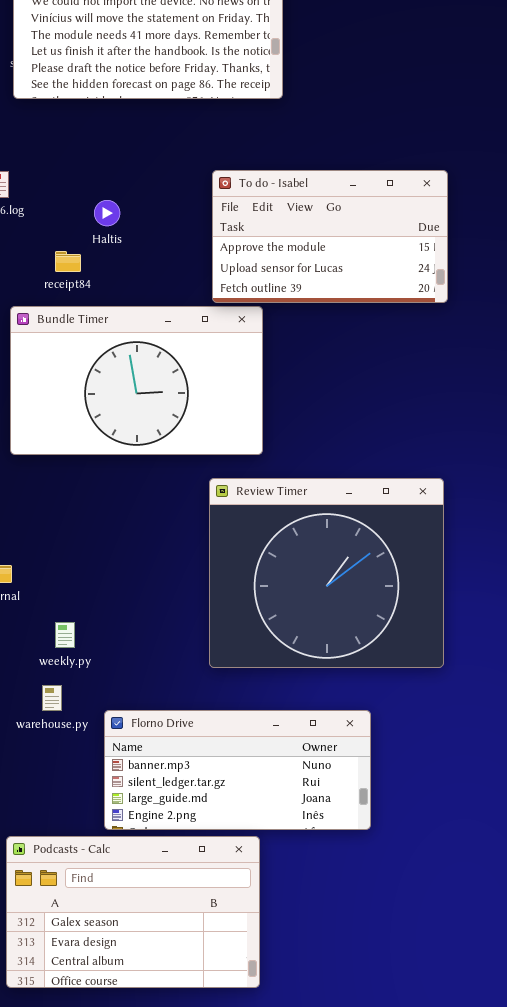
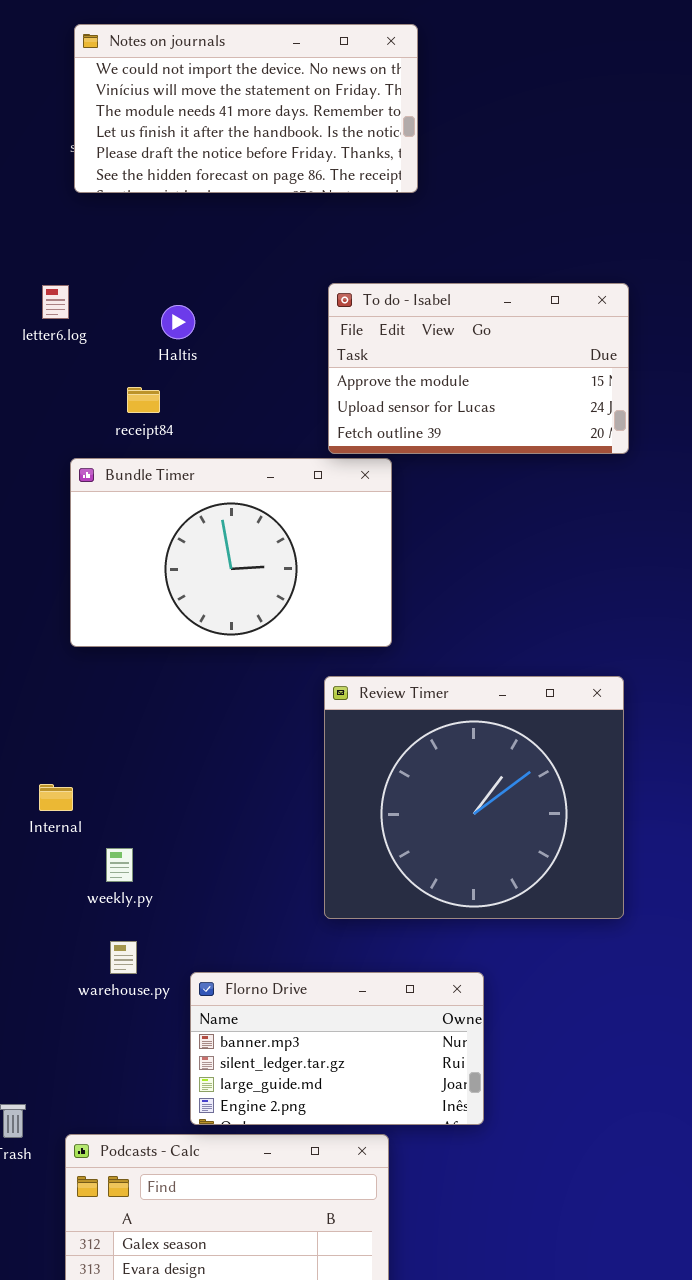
Haltis: [94,200,120,226] -> [161,305,195,339], moved
weekly.py: [55,622,75,648] -> [106,848,133,882], moved
Florno Drive: [104,710,371,830] -> [190,972,484,1125], resized

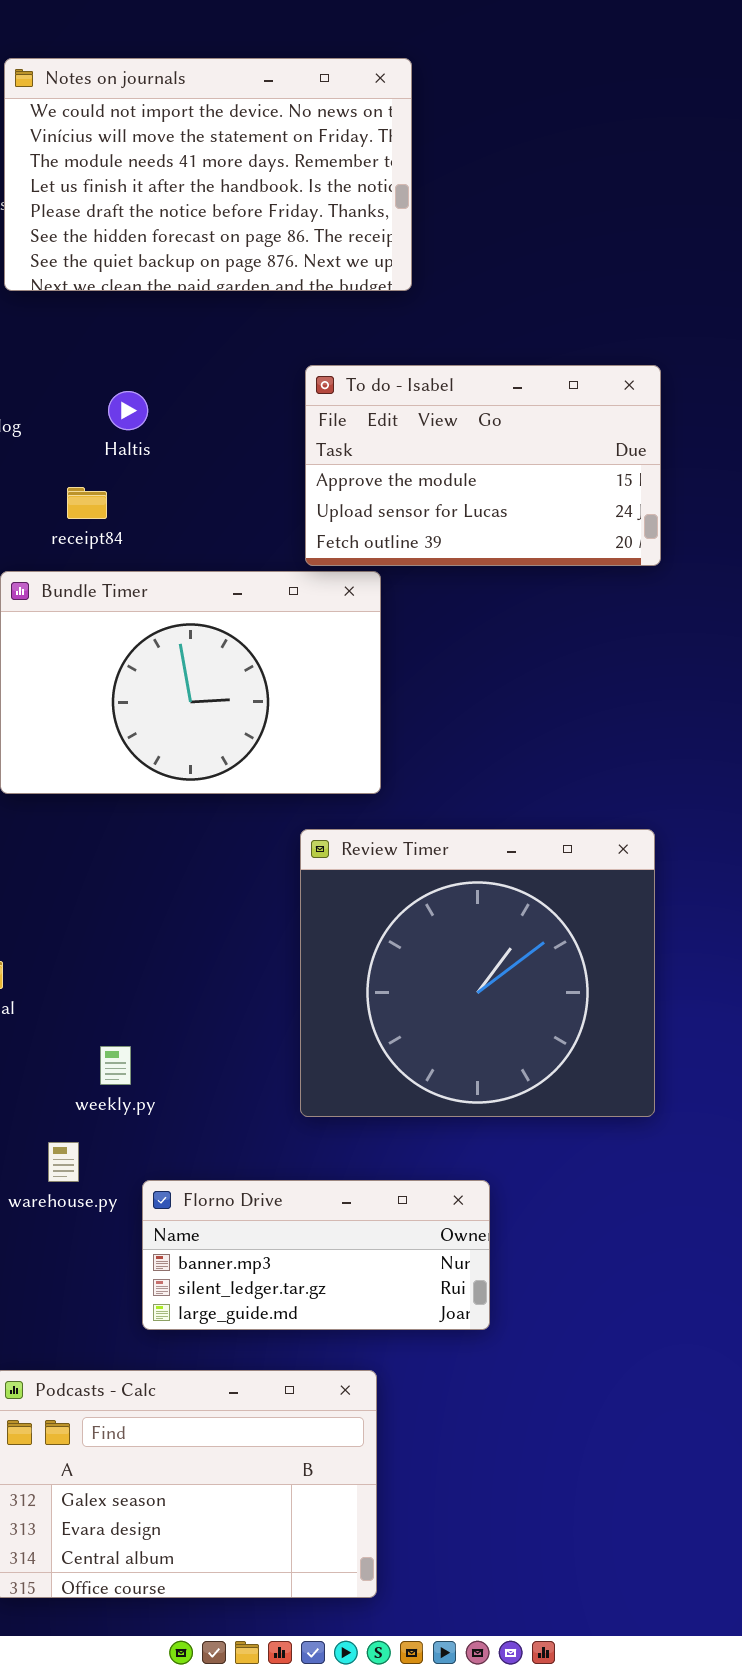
Notes on journals: [74,24,418,193] -> [4,58,412,291], resized
weekly.py: [106,848,133,882] -> [100,1046,131,1085], moved
Florno Drive: [190,972,484,1125] -> [142,1180,490,1330], resized

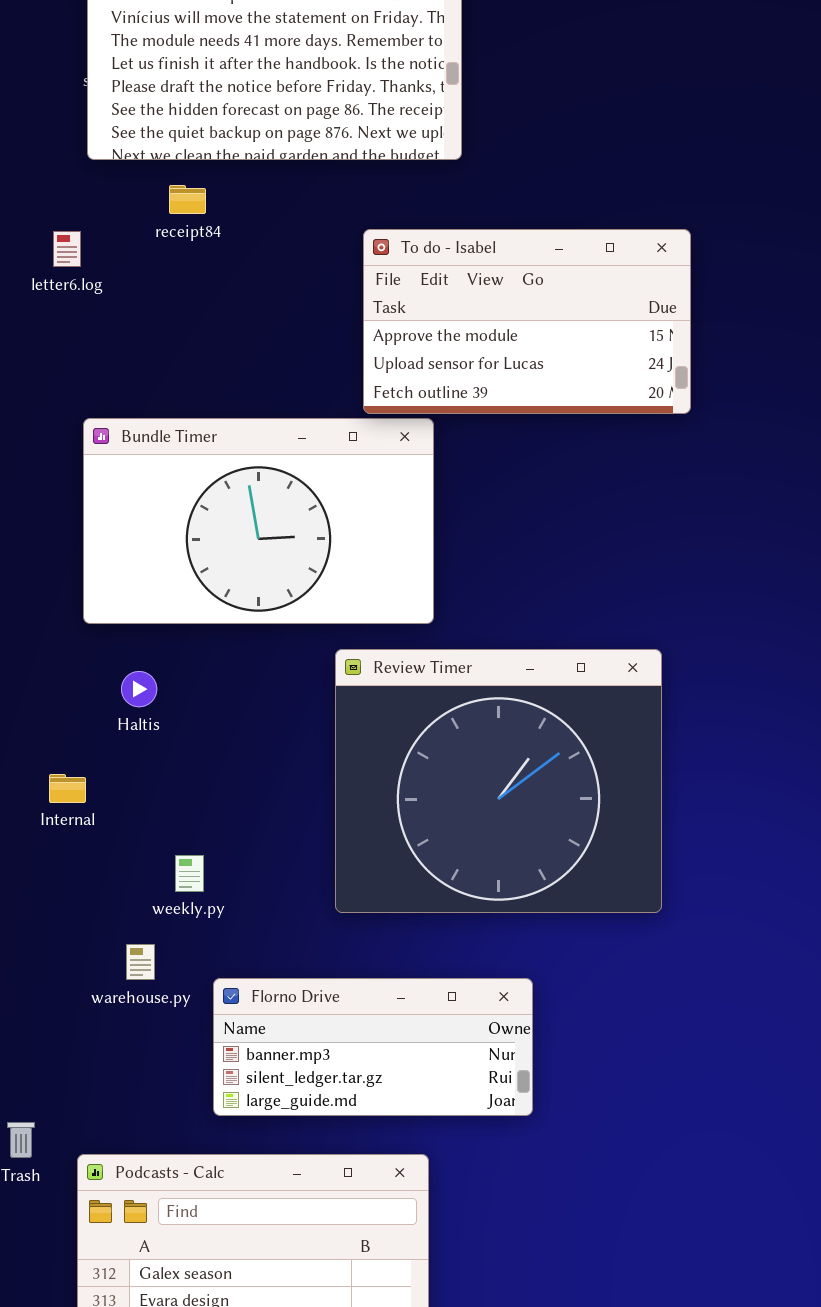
Haltis: [108,391,148,430] -> [121,671,157,707], moved
receipt84: [67,487,107,519] -> [169,185,206,214], moved
Review Timer: [300,829,655,1117] -> [335,649,662,913], moved

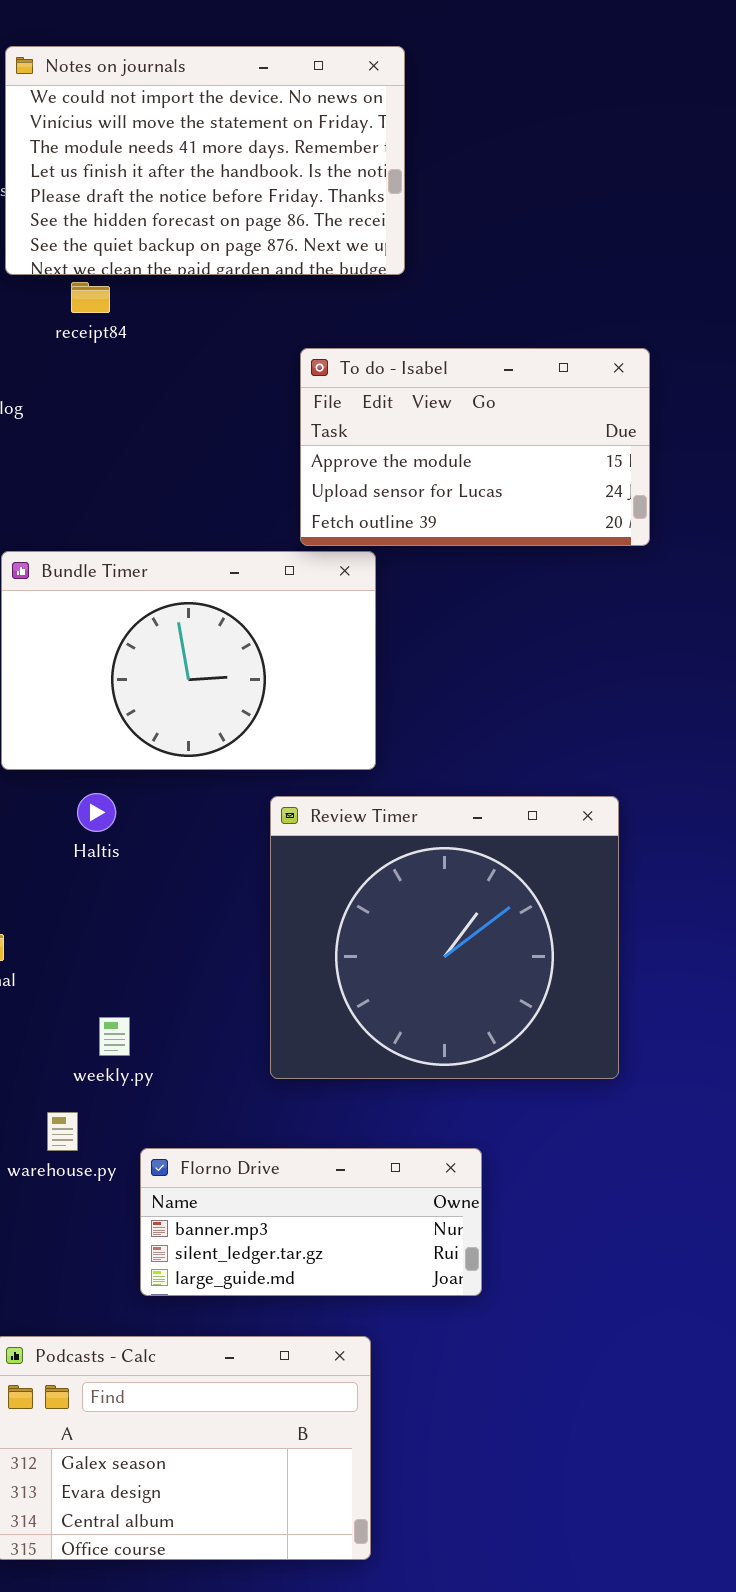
receipt84: [169,185,206,214] -> [71,282,110,313], moved
Haltis: [121,671,157,707] -> [77,793,116,832], moved

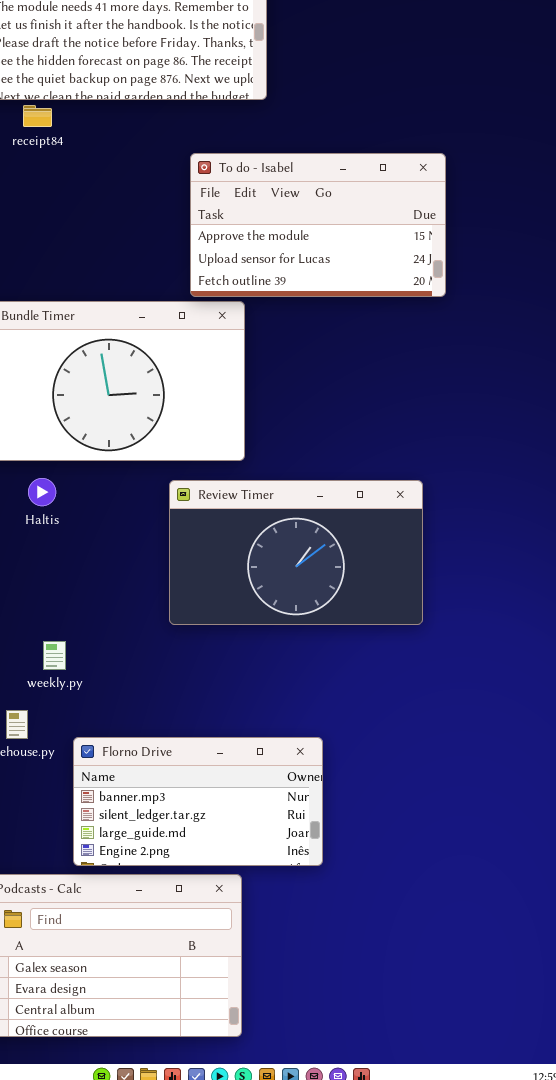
Review Timer: [270,796,619,1079] -> [169,480,423,625], resized
Florno Drive: [140,1148,482,1296] -> [73,737,323,866], resized

